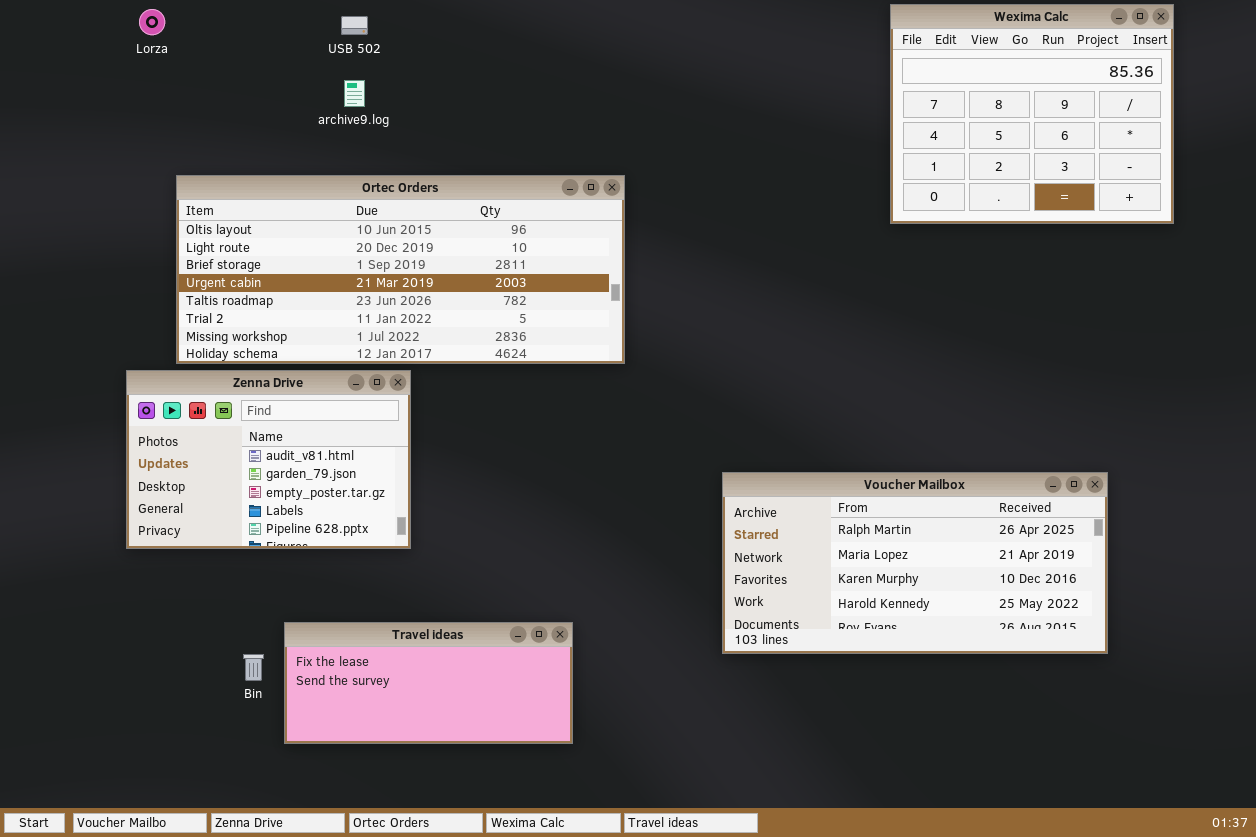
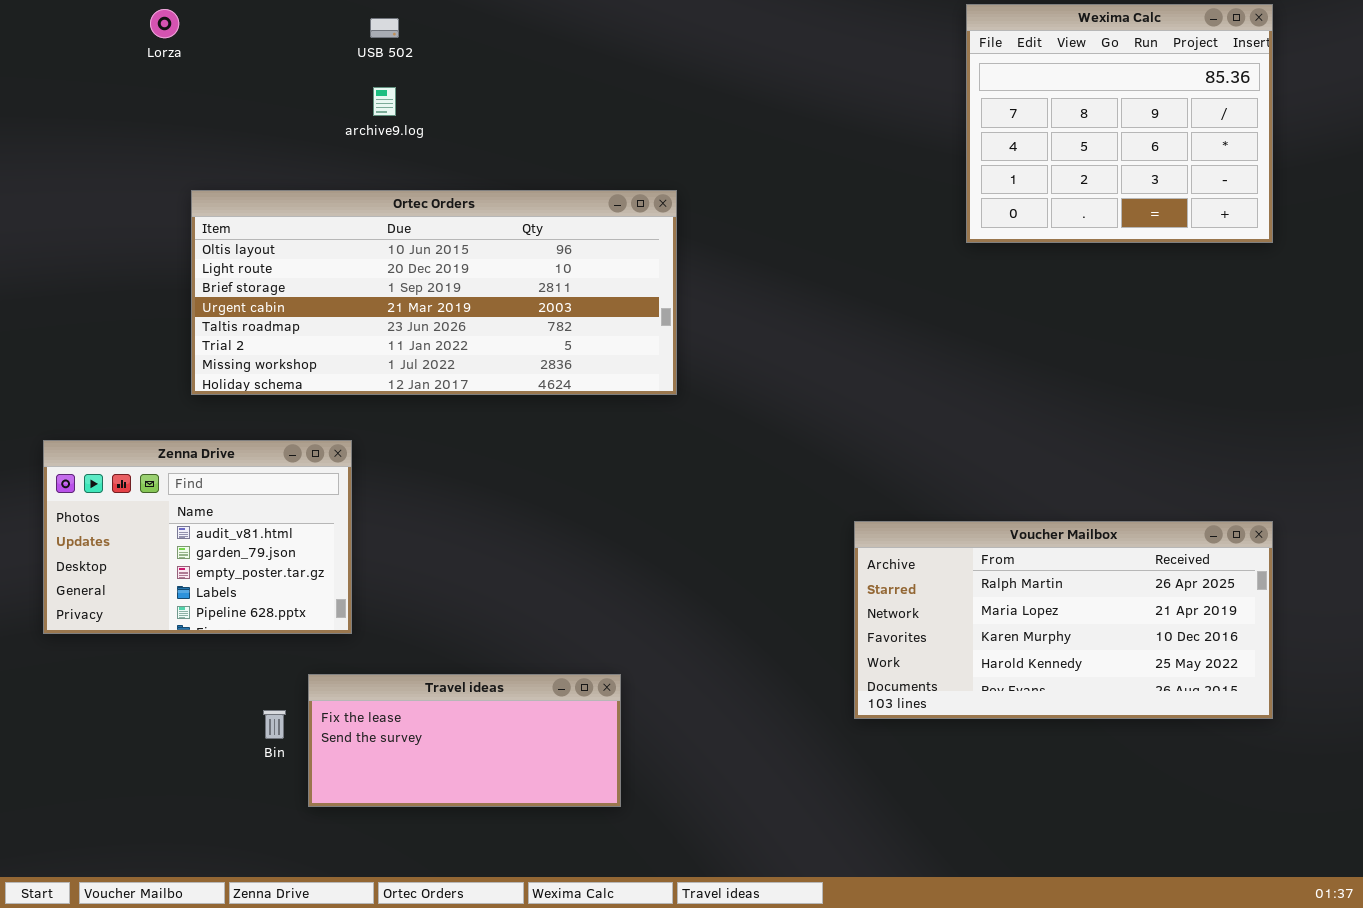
Zenna Drive: [126,370,411,549] -> [43,440,352,634], moved
Voucher Mailbox: [722,472,1108,654] -> [854,521,1273,719], moved

